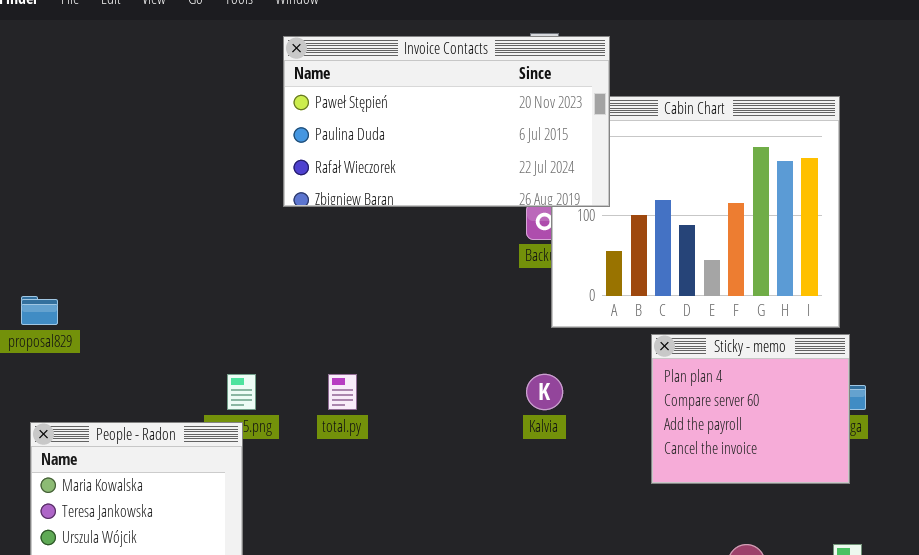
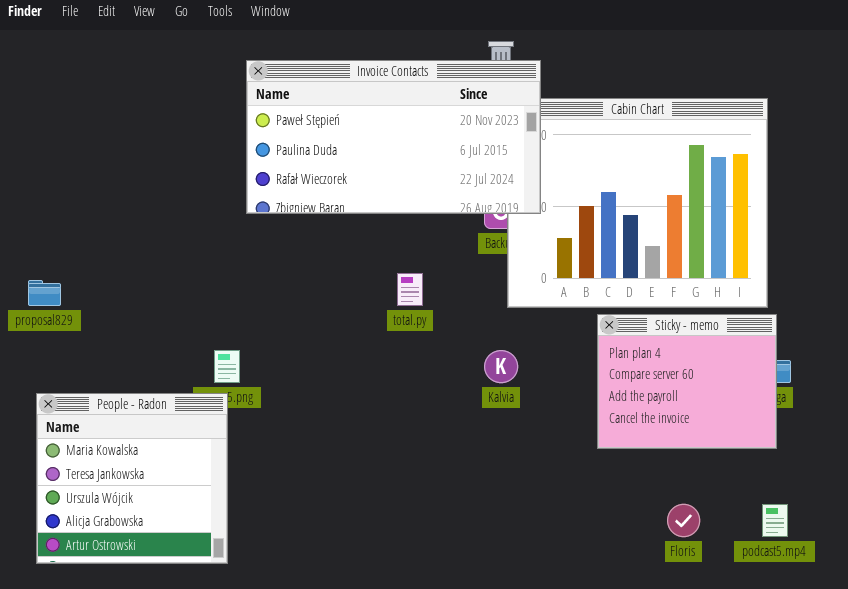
Invoice Contacts: [283,36,610,207] -> [246,60,541,214], moved
total.py: [328,374,357,410] -> [397,273,423,306], moved

